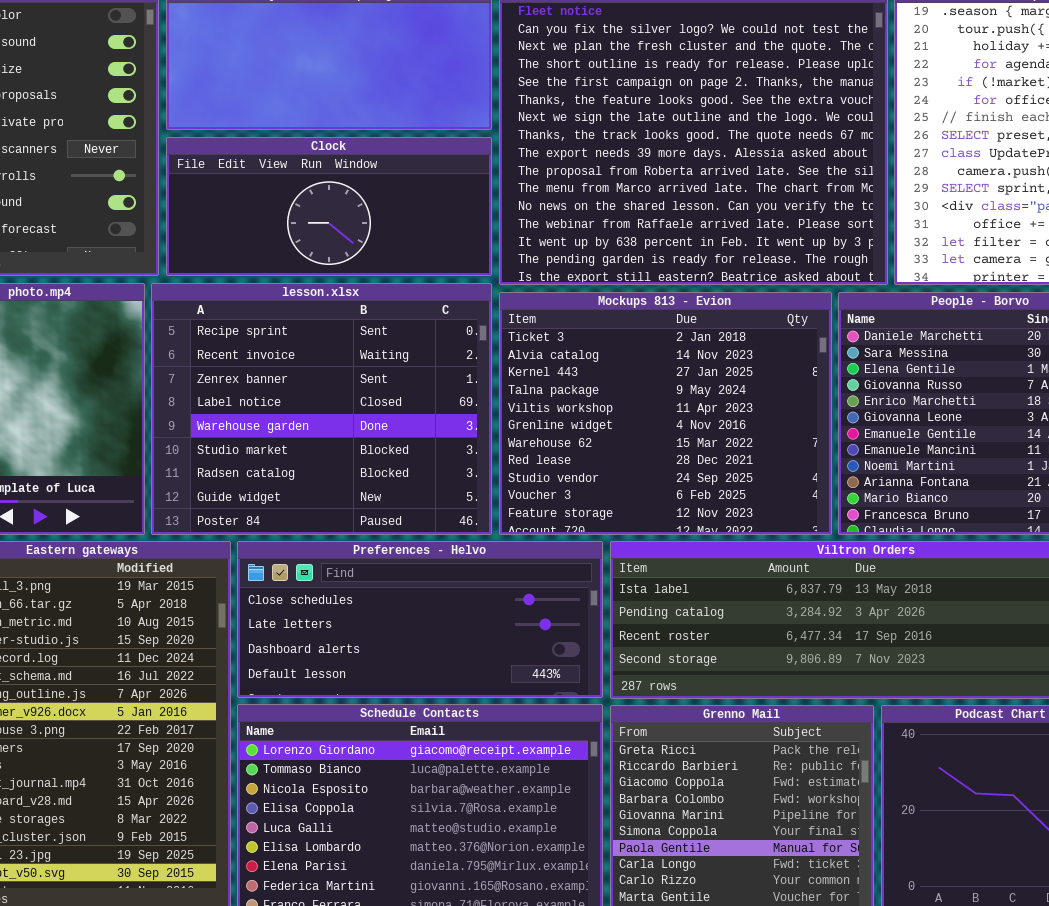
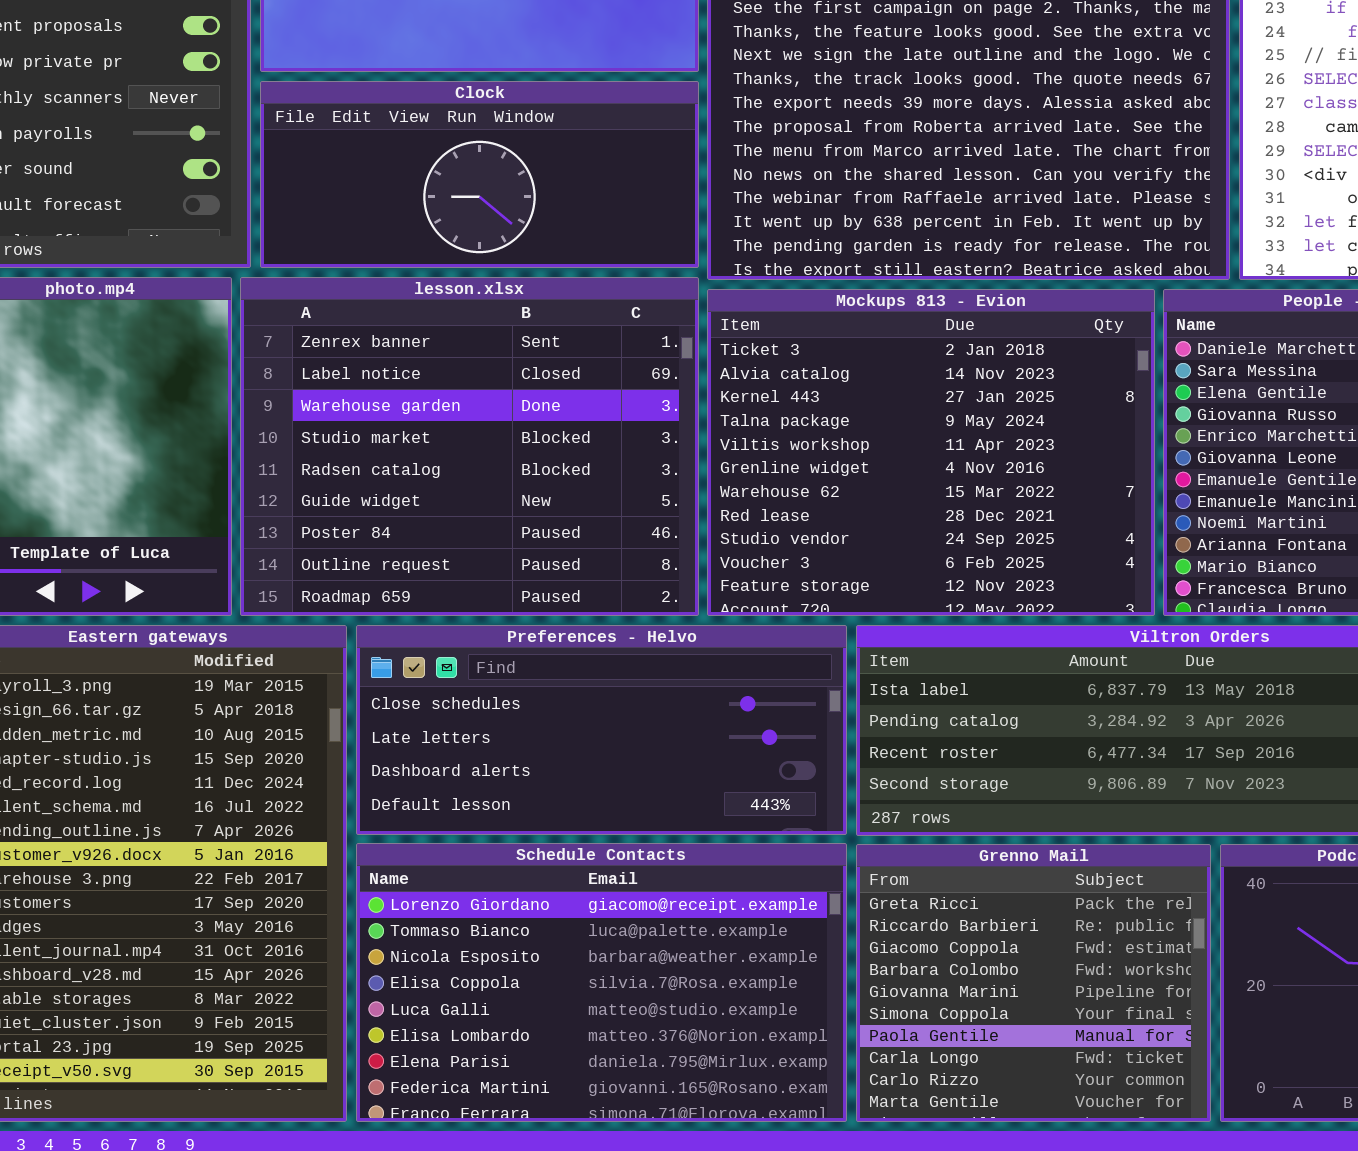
lesson.xlsx: [151,283,492,535] -> [240,277,699,616], scrolled down 2 rows

